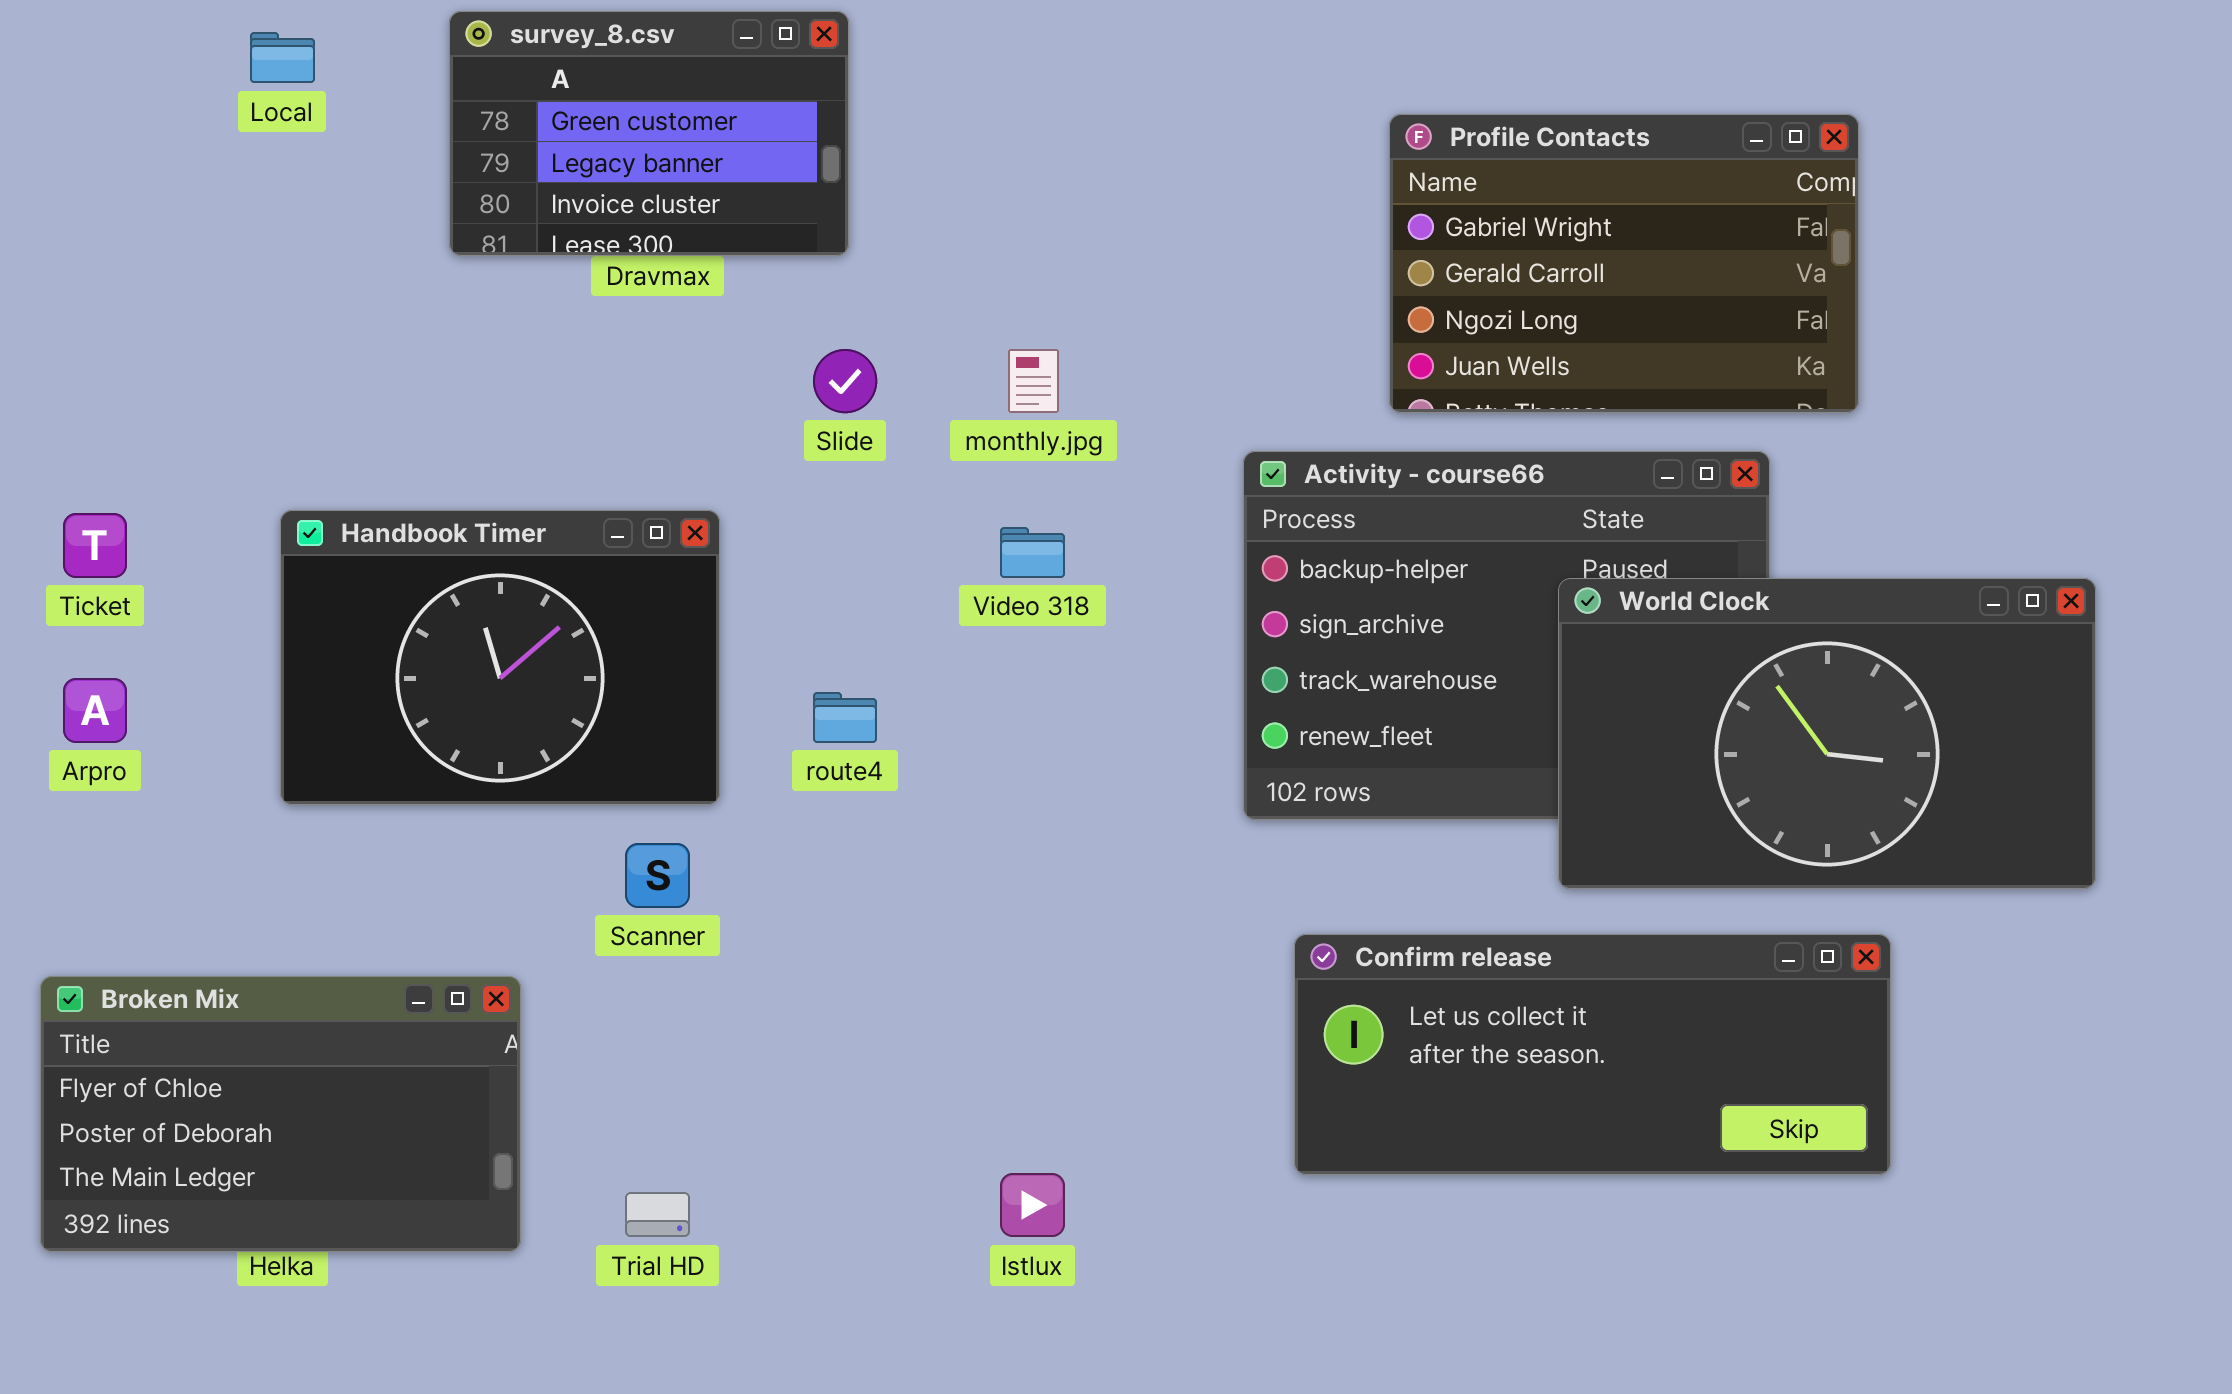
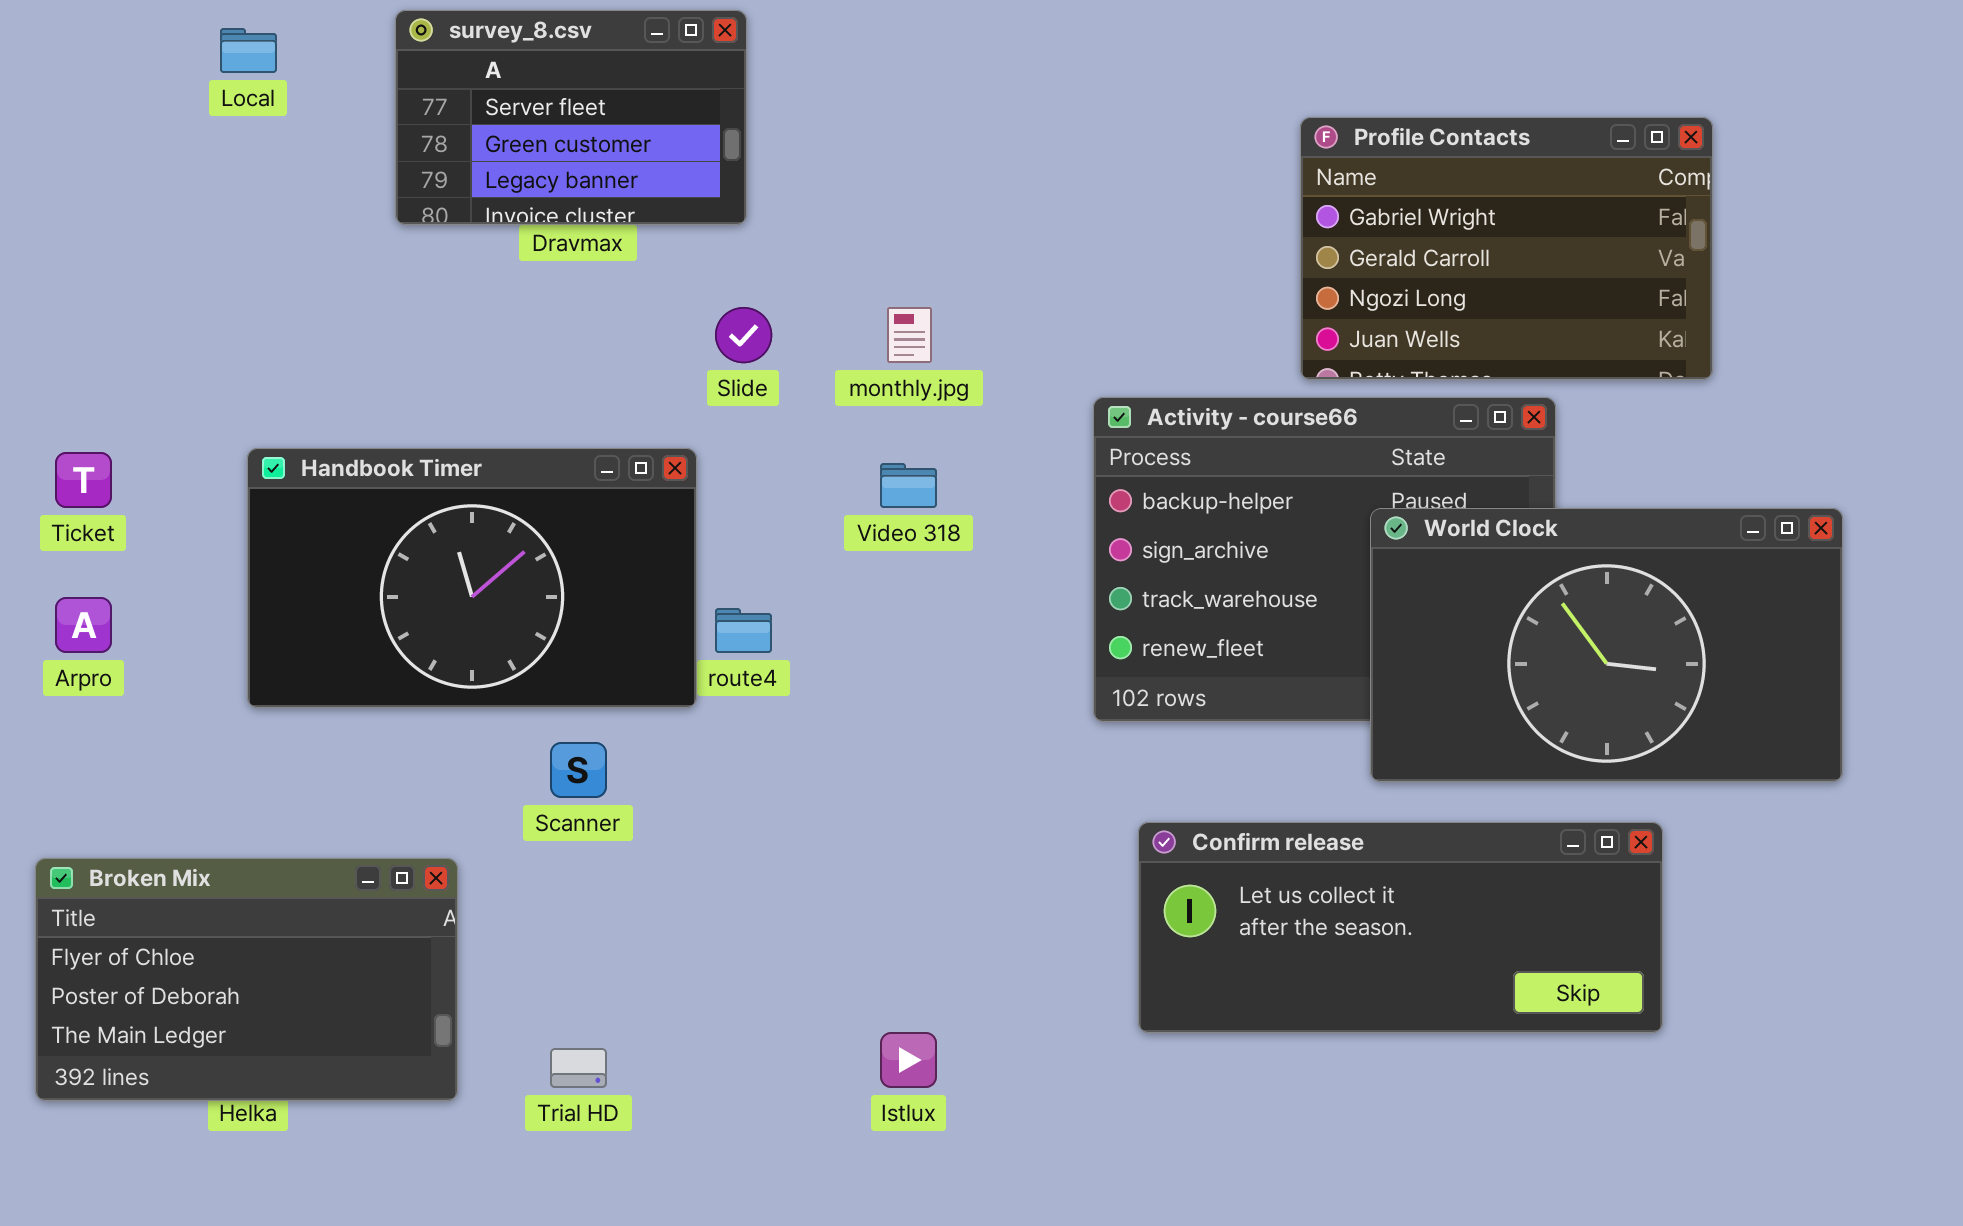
survey_8.csv: [449,11,849,256] -> [395,10,747,225], scrolled up 1 row
Profile Contacts: [1389,114,1859,413] -> [1300,117,1713,380], moved
Handbook Timer: [280,510,720,805] -> [247,448,697,708], resized

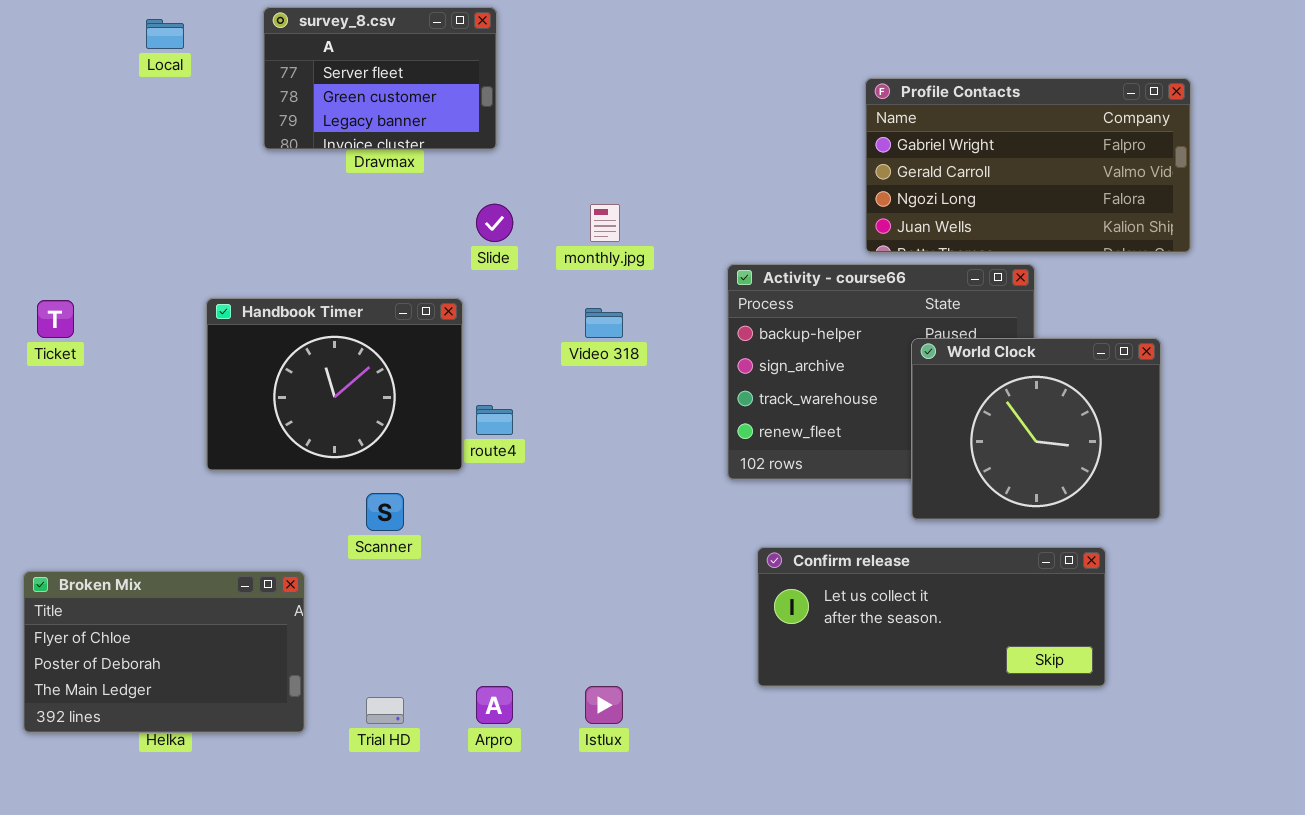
Profile Contacts: [1300,117,1713,380] -> [865,78,1191,253], resized
Handbook Timer: [247,448,697,708] -> [206,298,463,471], resized
World Clock: [1370,508,1843,782] -> [911,338,1161,520], resized
Arpro: [55,597,112,653] -> [476,686,513,724], moved

